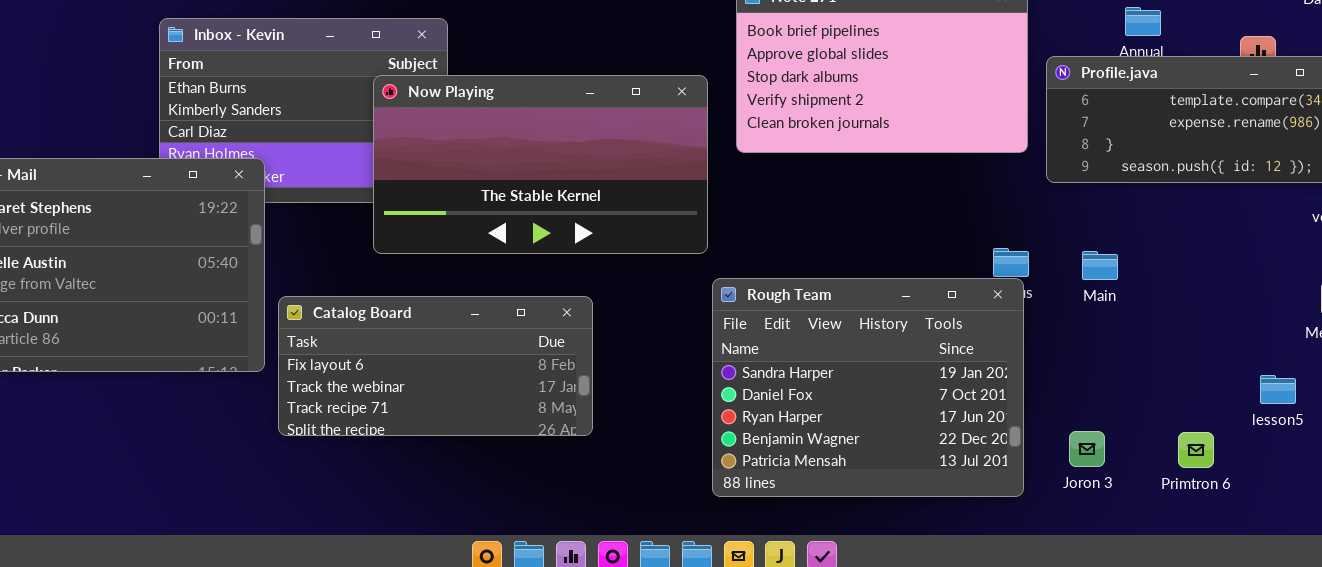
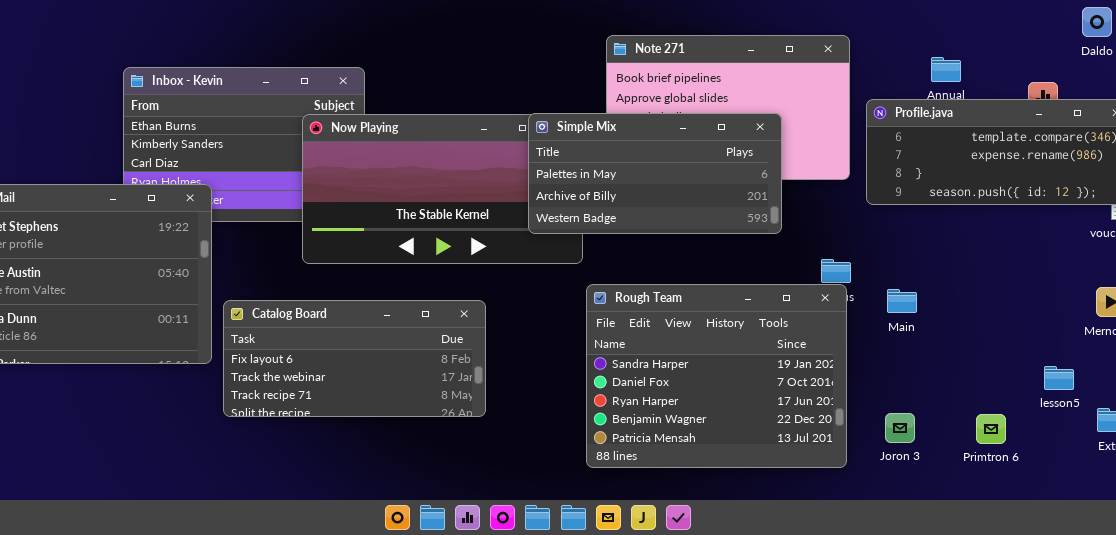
Simple Mix: none -> [528,113,782,234], opened
Main: [1082,251,1118,280] -> [887,289,917,313], moved

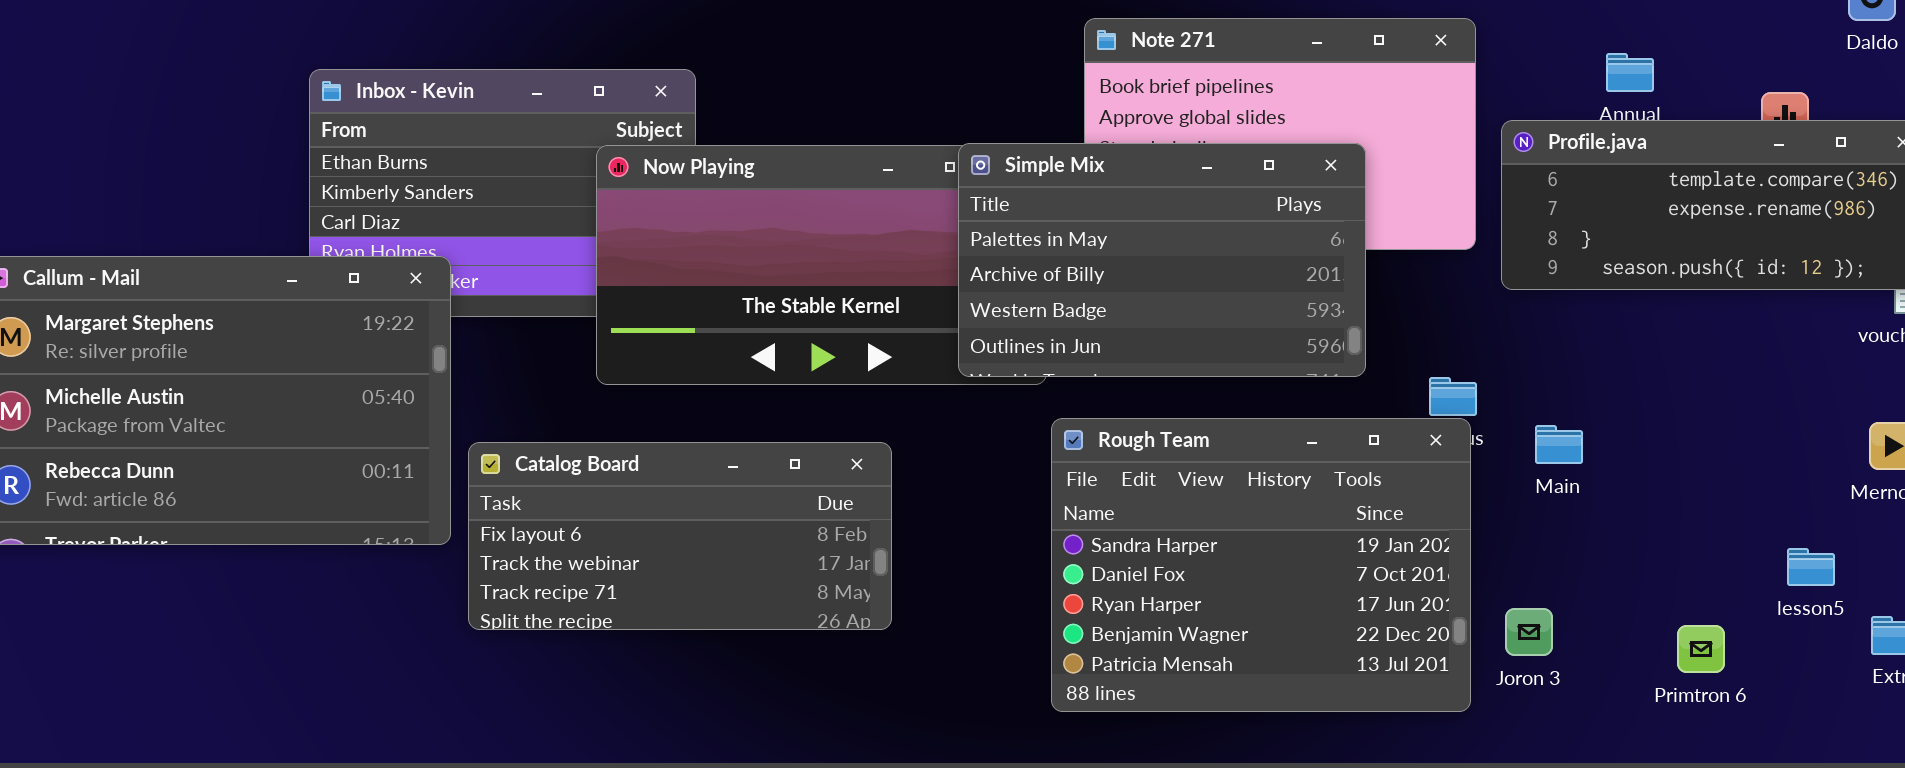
Simple Mix: [528,113,782,234] -> [958,143,1366,377], resized
Joron 3: [885,413,915,443] -> [1505,608,1553,656], moved

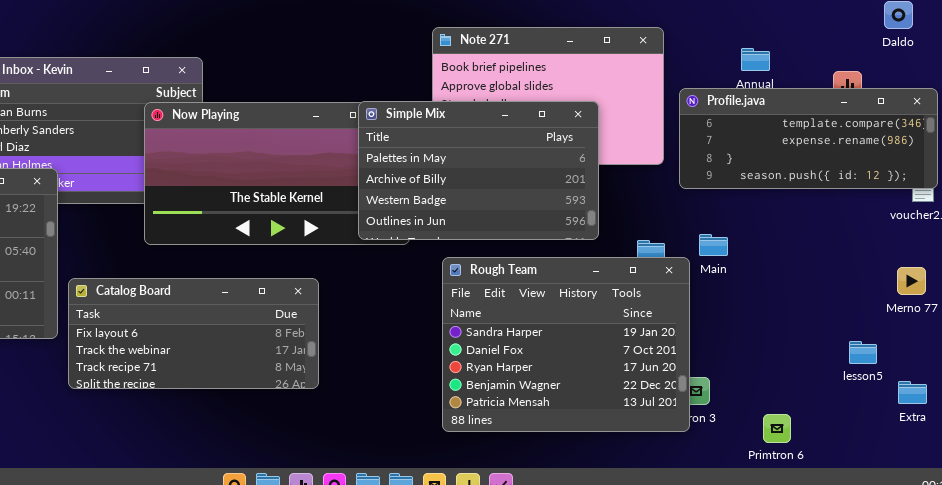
Rough Team: [1051,418,1471,712] -> [442,257,690,432], moved
Main: [1535,425,1583,464] -> [699,234,728,256], moved
Primtron 6: [1677,625,1725,673] -> [763,414,791,443], moved

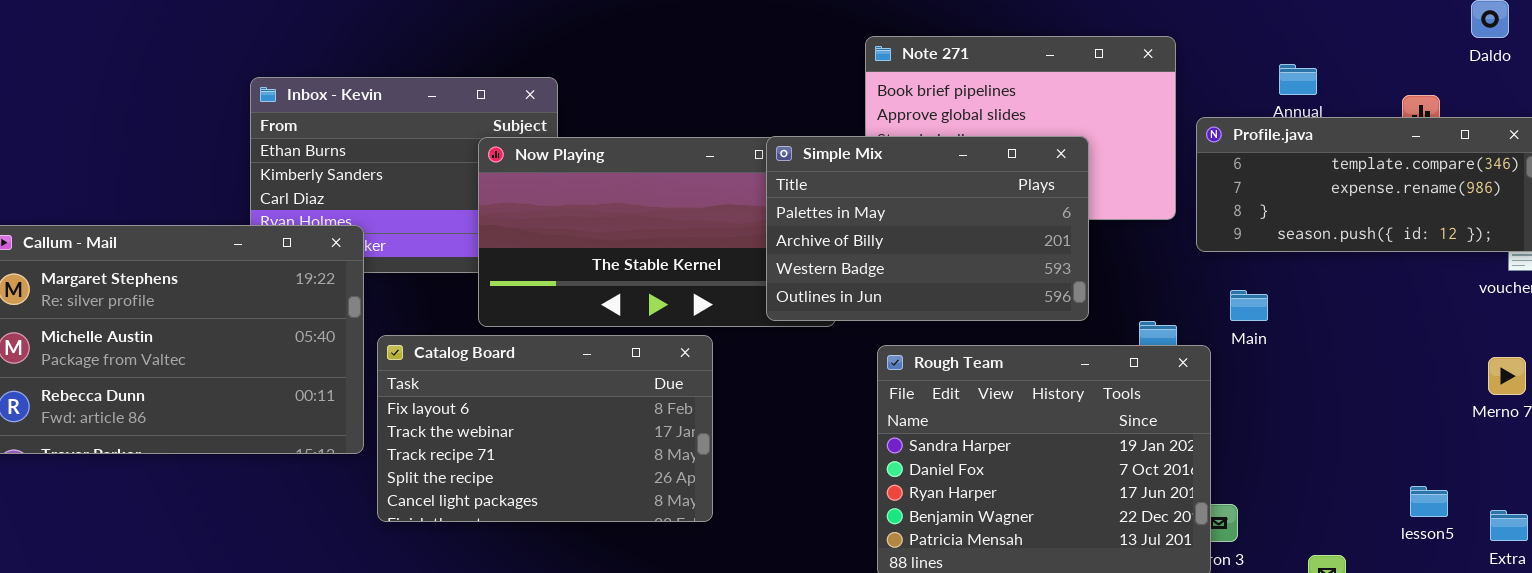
Main: [699,234,728,256] -> [1230,290,1268,321], moved
Catalog Board: [68,278,319,389] -> [377,335,713,522], resized
lesson5: [849,341,877,364] -> [1410,486,1448,517], moved

